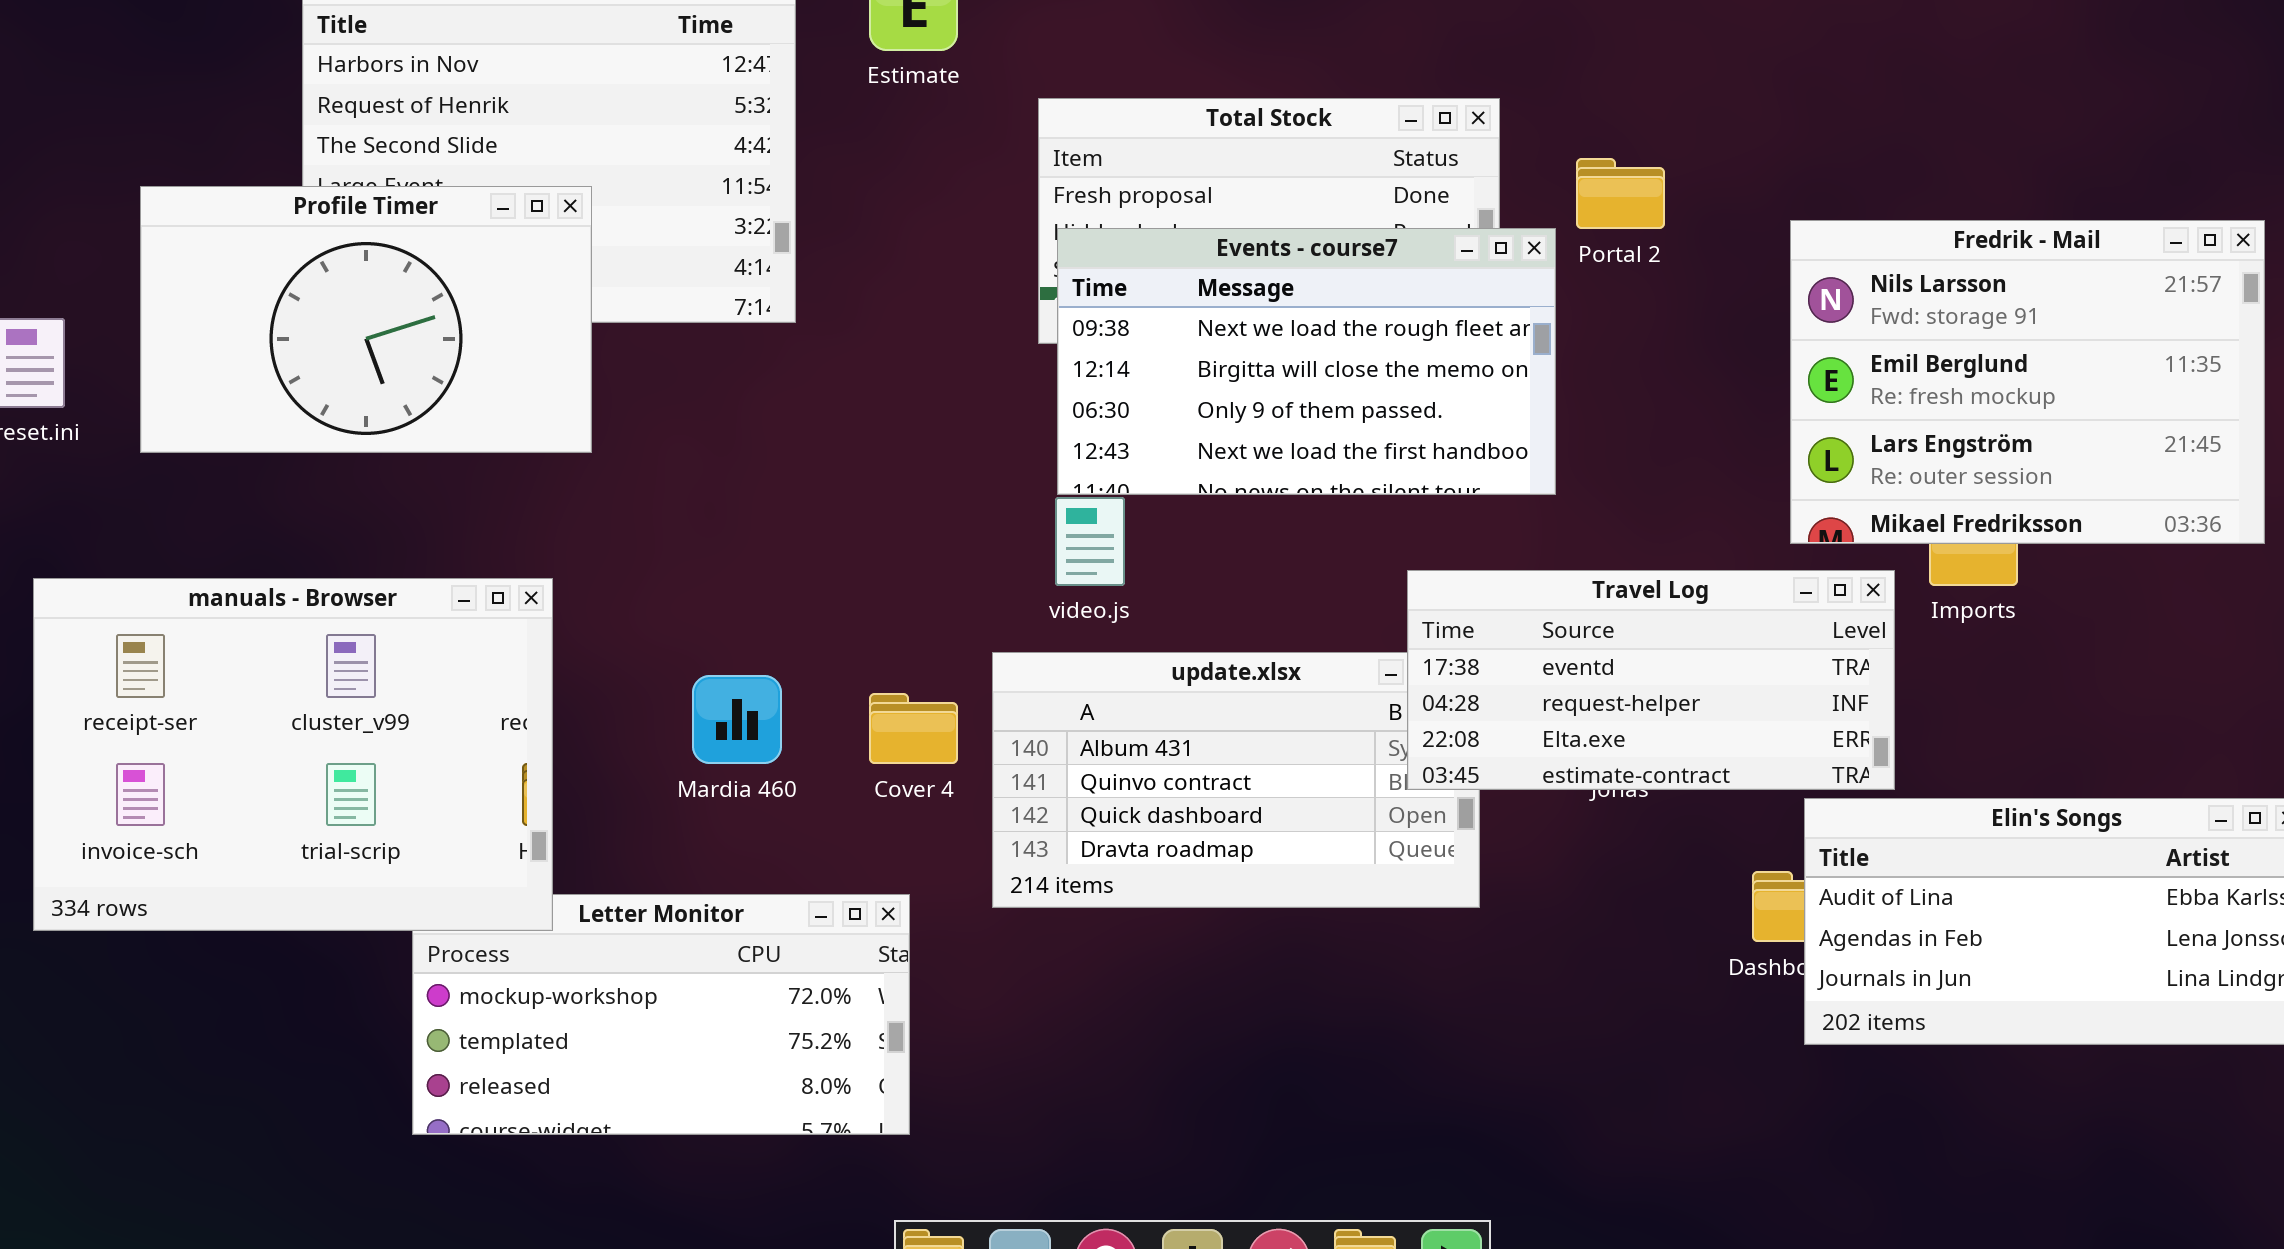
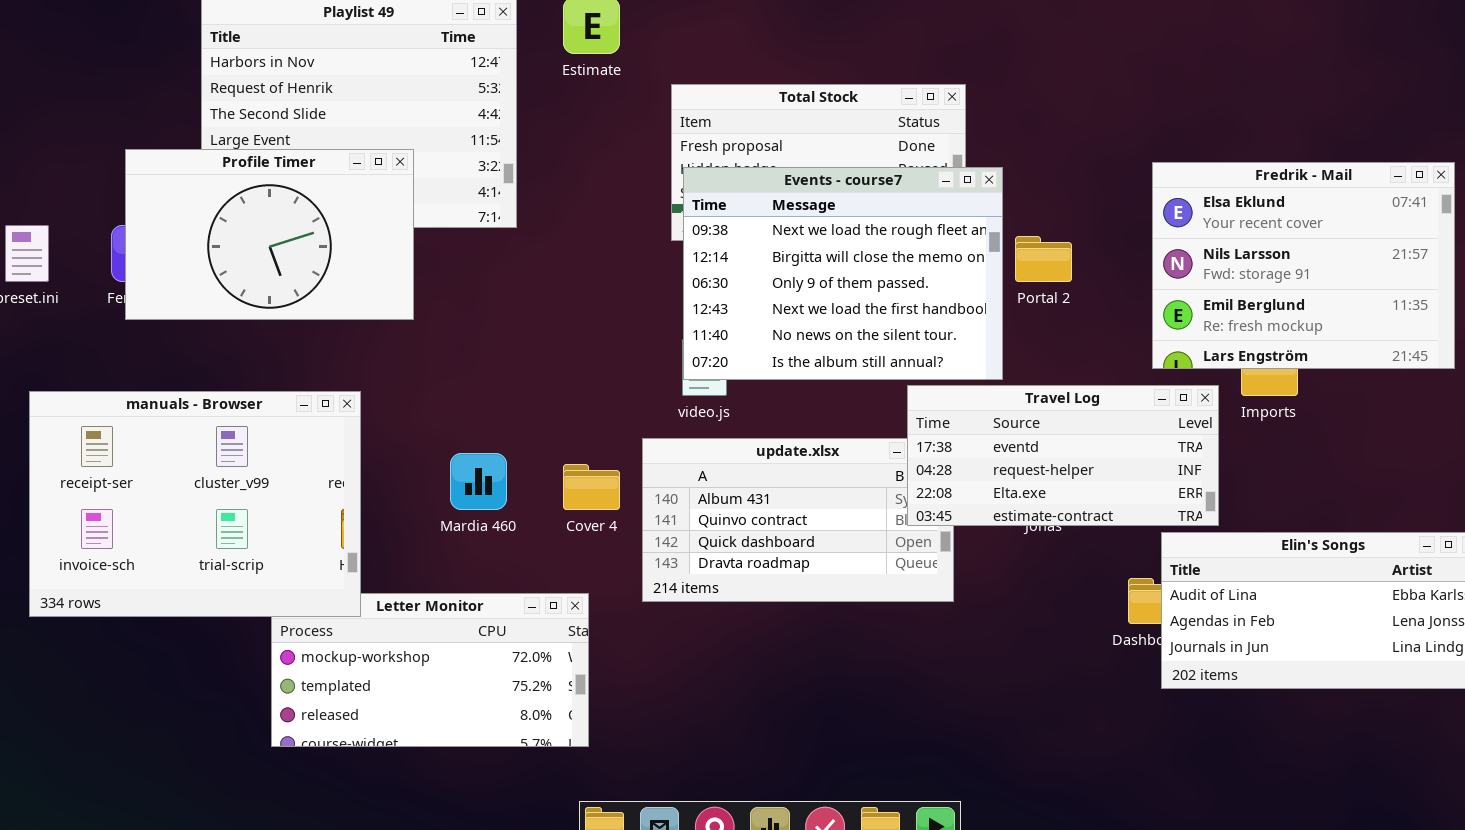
Portal 2: [1576,158,1665,229] -> [1015,236,1072,282], moved
Profile Timer: [140,186,592,453] -> [125,149,414,320], moved
Fredrik - Mail: [1790,220,2265,544] -> [1152,162,1455,369], scrolled up 1 row
Events - course7: [1057,228,1556,495] -> [683,167,1003,380], resized

